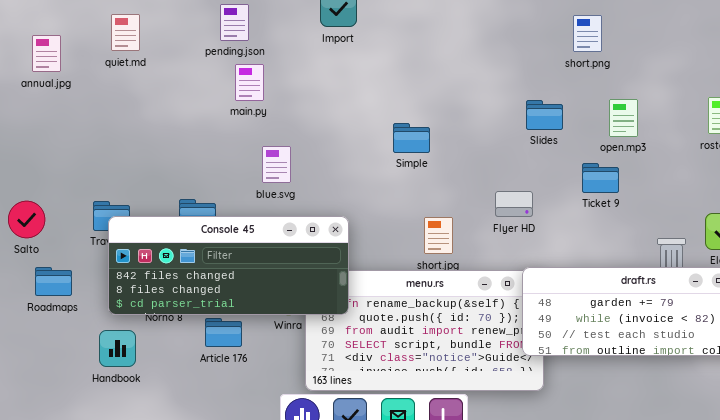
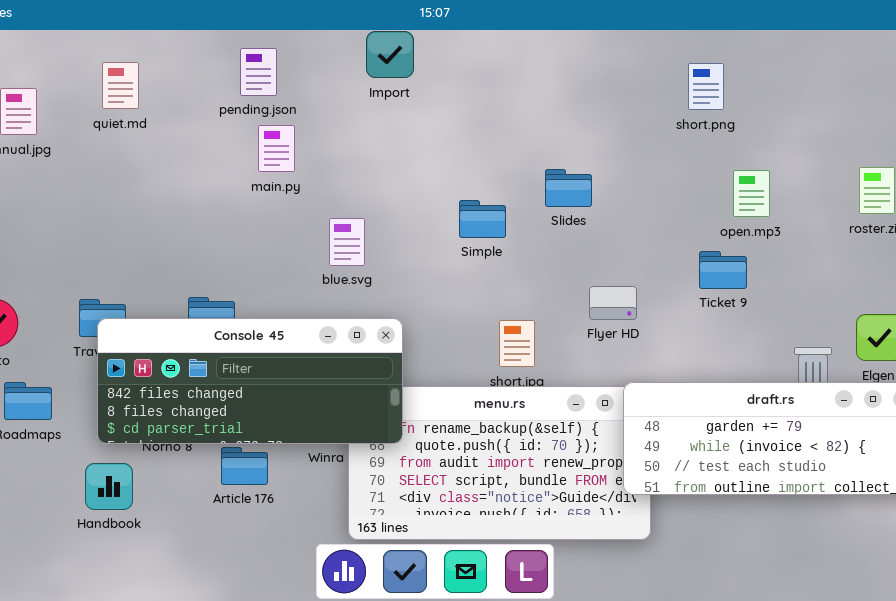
Slides: [526,100,563,130] -> [545,169,592,207], moved
blue.svg: [262,146,291,183] -> [329,218,365,266], moved

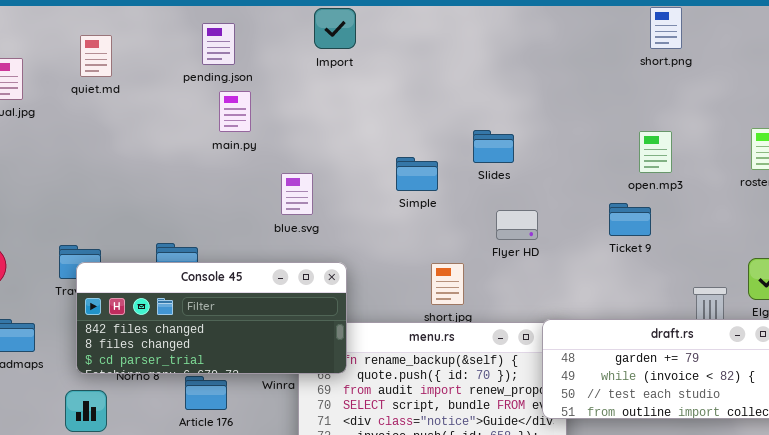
short.png: [688,63,724,110] -> [650,7,682,49], moved
Flyer HD: [589,286,637,320] -> [496,210,538,240], moved

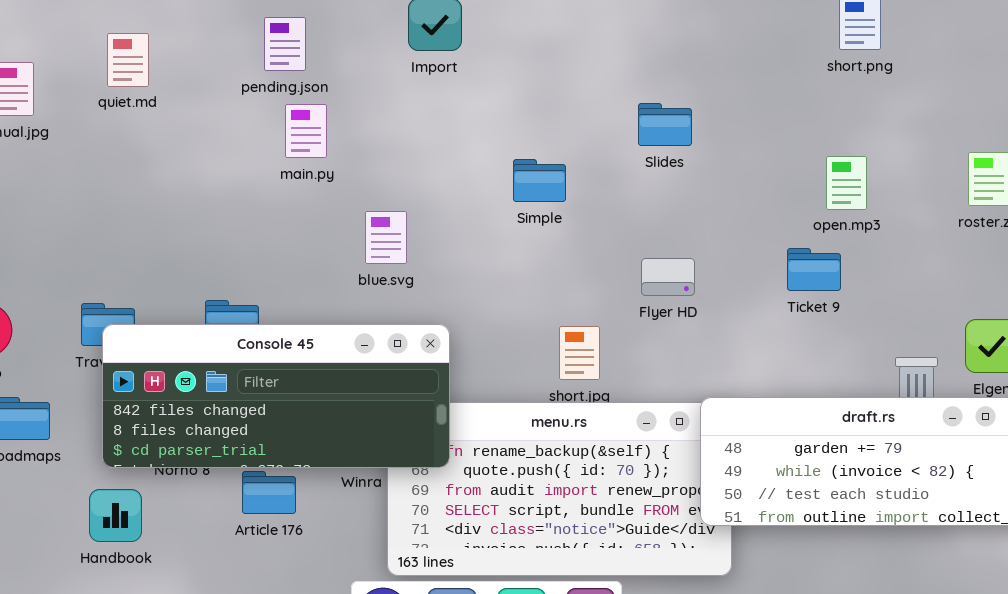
Slides: [473,130,514,163] -> [638,103,692,146], moved
Simple: [396,157,438,191] -> [513,159,566,202], moved

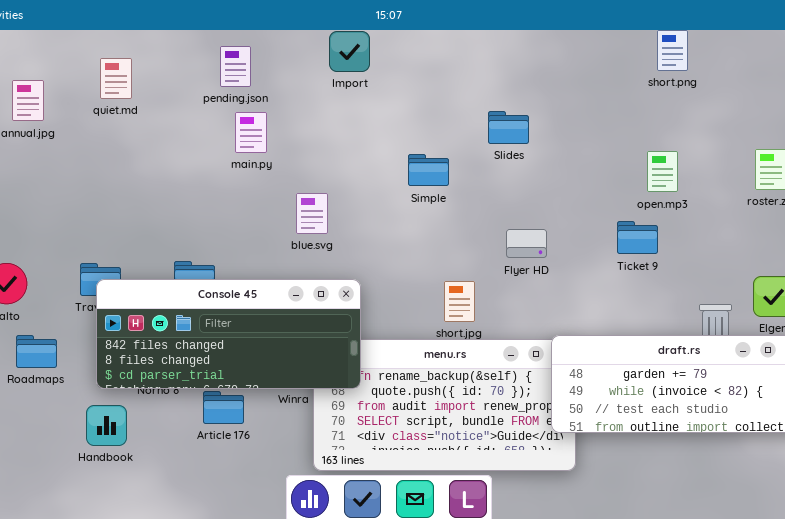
Slides: [638,103,692,146] -> [488,111,529,144], moved

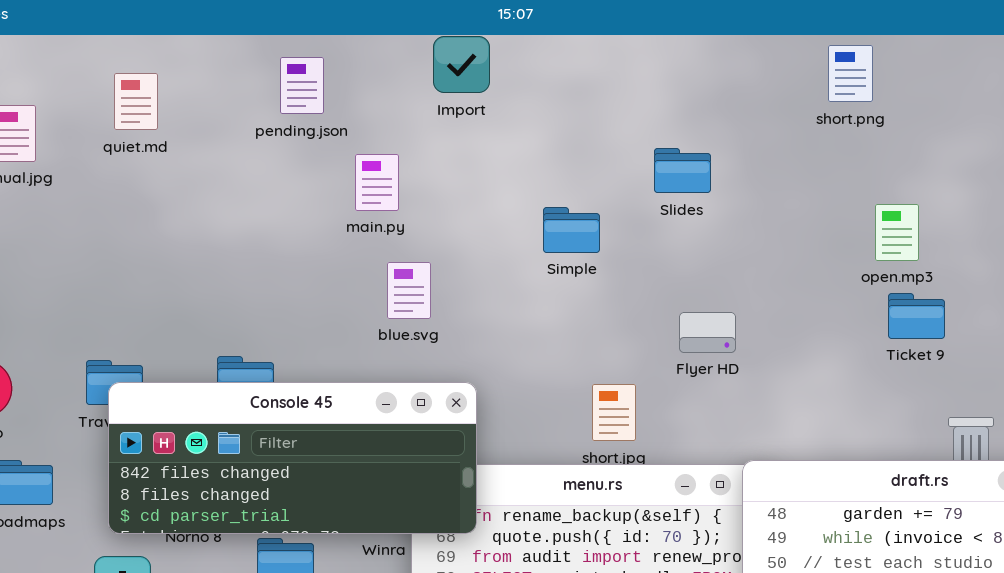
short.png: [657,30,688,71] -> [828,45,873,102], moved
main.py: [235,112,267,153] -> [355,154,399,211], moved
Ticket 9: [617,221,658,254] -> [888,293,945,339], moved

